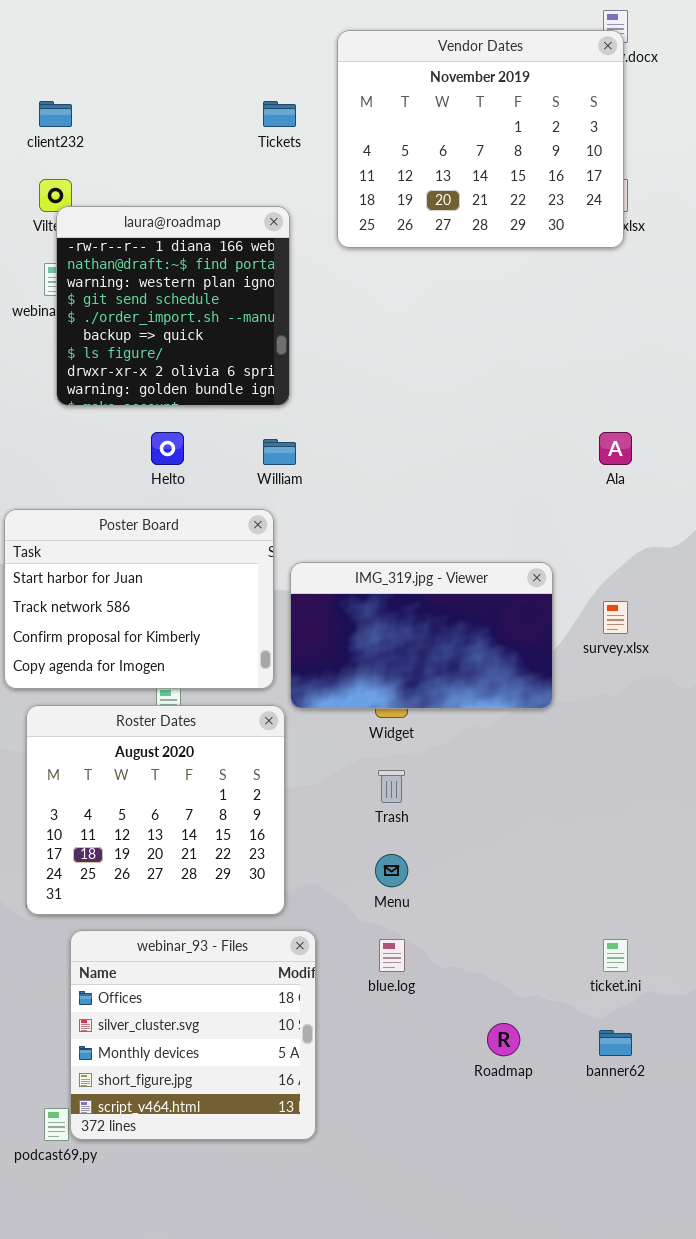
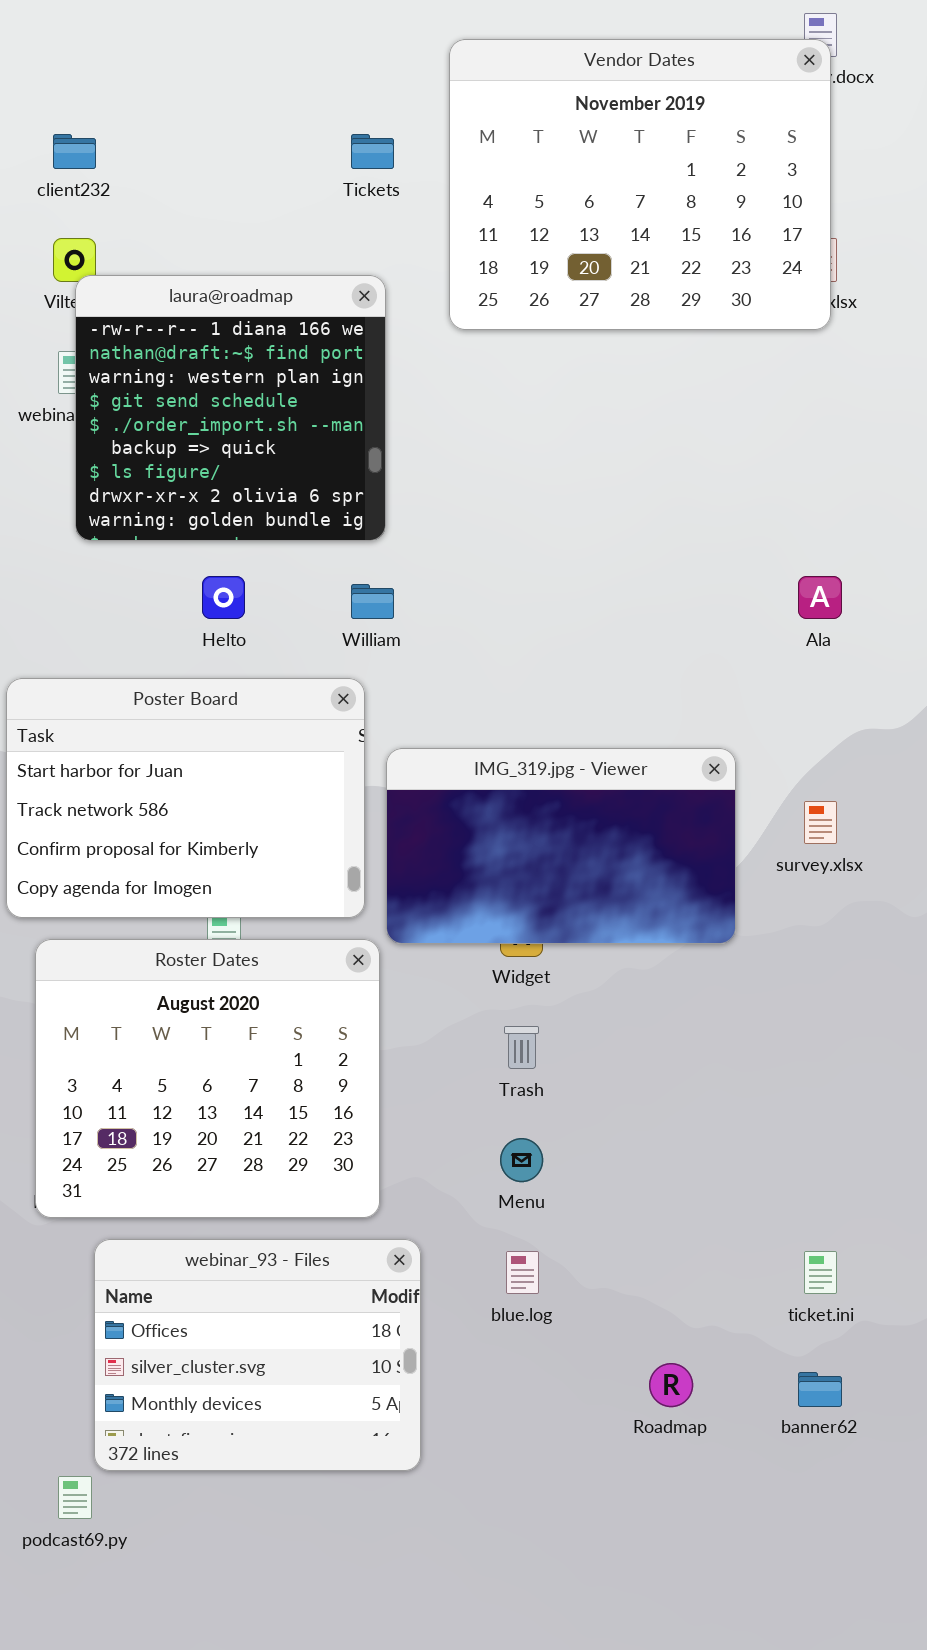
webinar_93 - Files: [70,930,316,1140] -> [94,1239,421,1471], resized

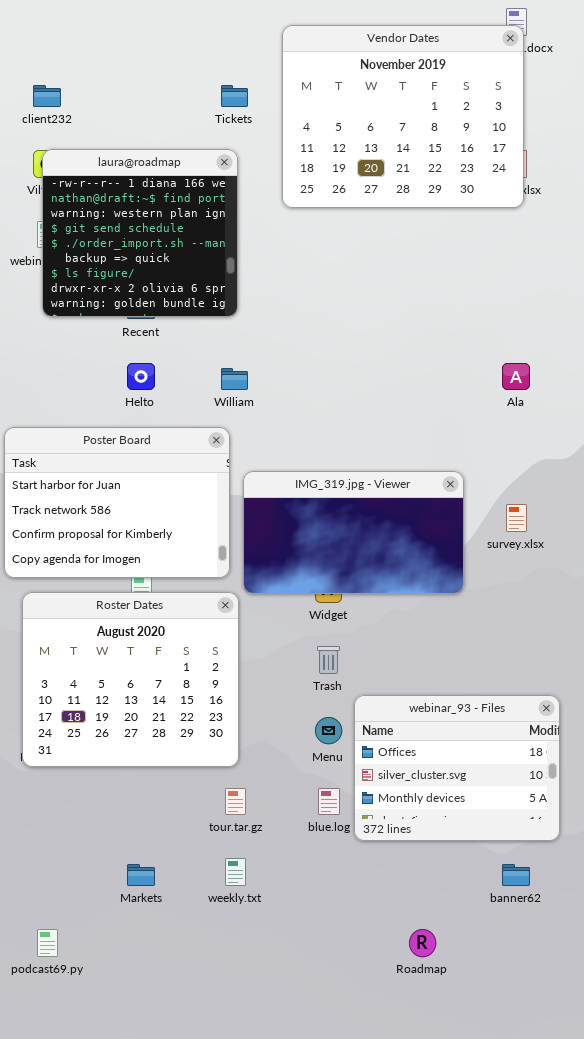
laura@roadmap: [75,275,386,541] -> [42,149,238,317], moved
webinar_93 - Files: [94,1239,421,1471] -> [354,695,560,841], moved
Roadmap: [649,1363,693,1407] -> [409,929,436,957], moved

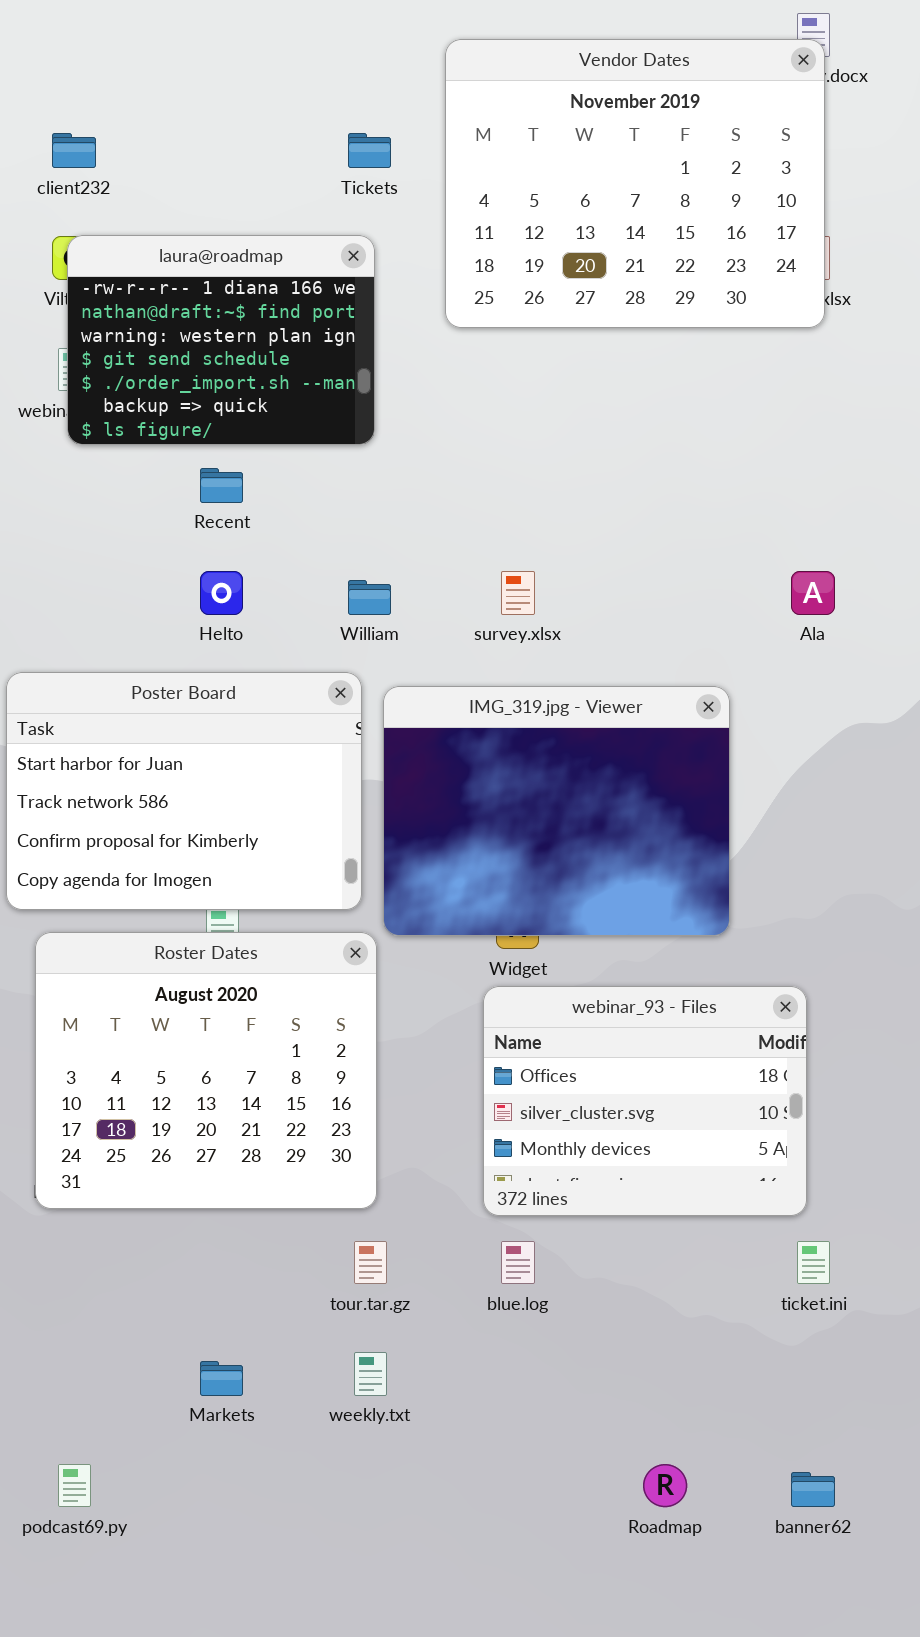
laura@roadmap: [42,149,238,317] -> [67,235,375,445], resized
IMG_319.jpg - Viewer: [243,471,464,594] -> [383,686,730,936], resized
survey.xlsx: [506,504,527,532] -> [501,571,535,615], moved
webinar_93 - Files: [354,695,560,841] -> [483,986,807,1216], moved
banner62: [502,864,530,886] -> [791,1472,835,1507], moved

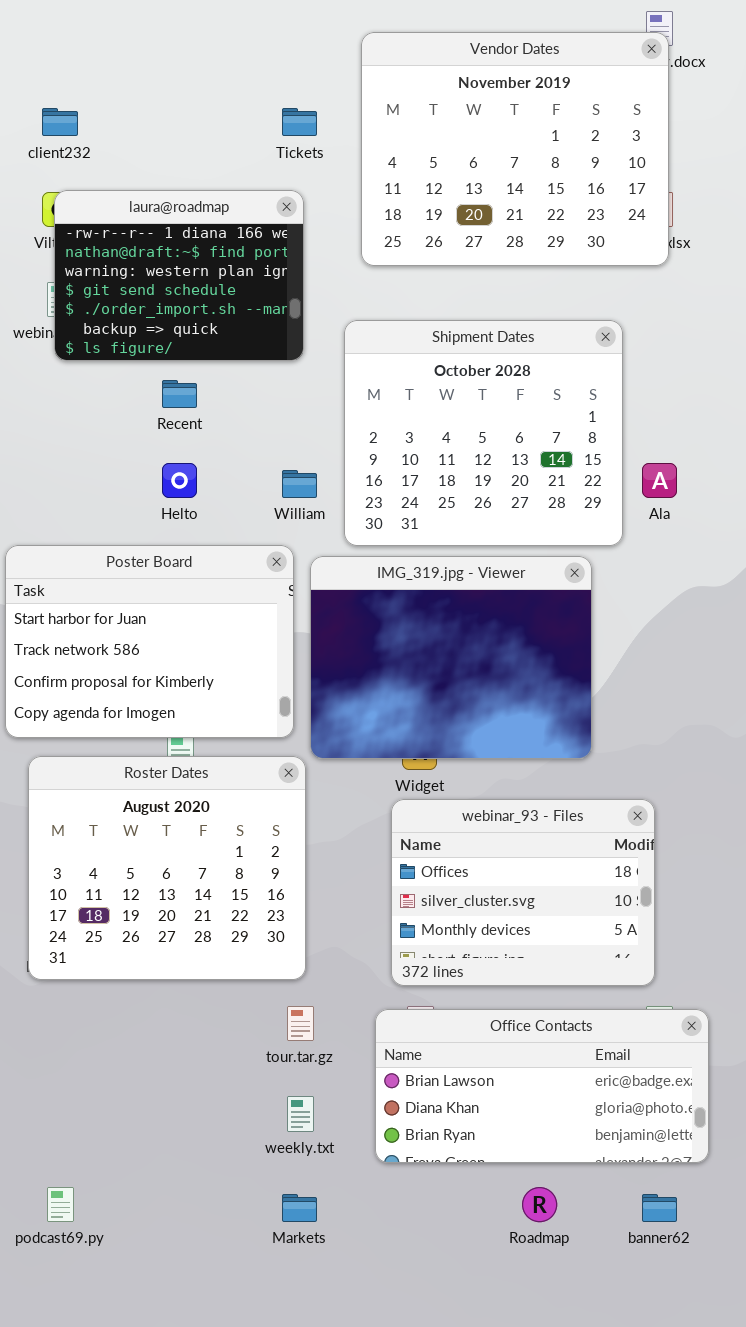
Shipment Dates: none -> [344,320,623,546], opened
Office Contacts: none -> [375,1009,709,1163], opened
Markets: [200,1361,243,1396] -> [282,1194,317,1222], moved

